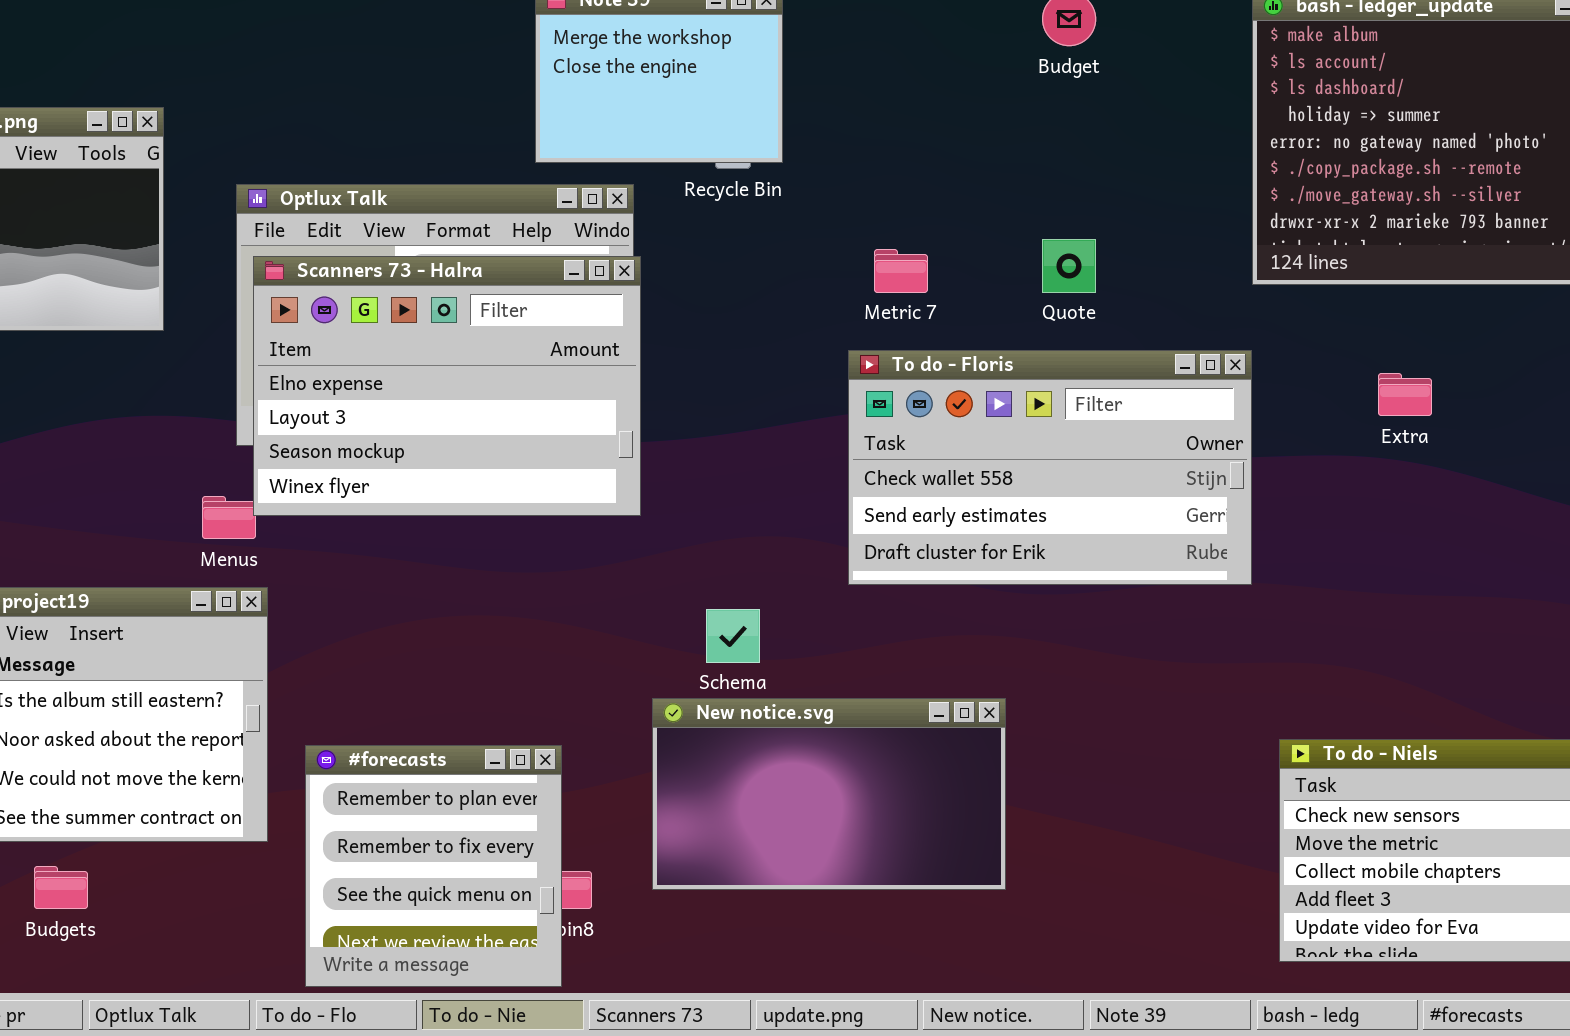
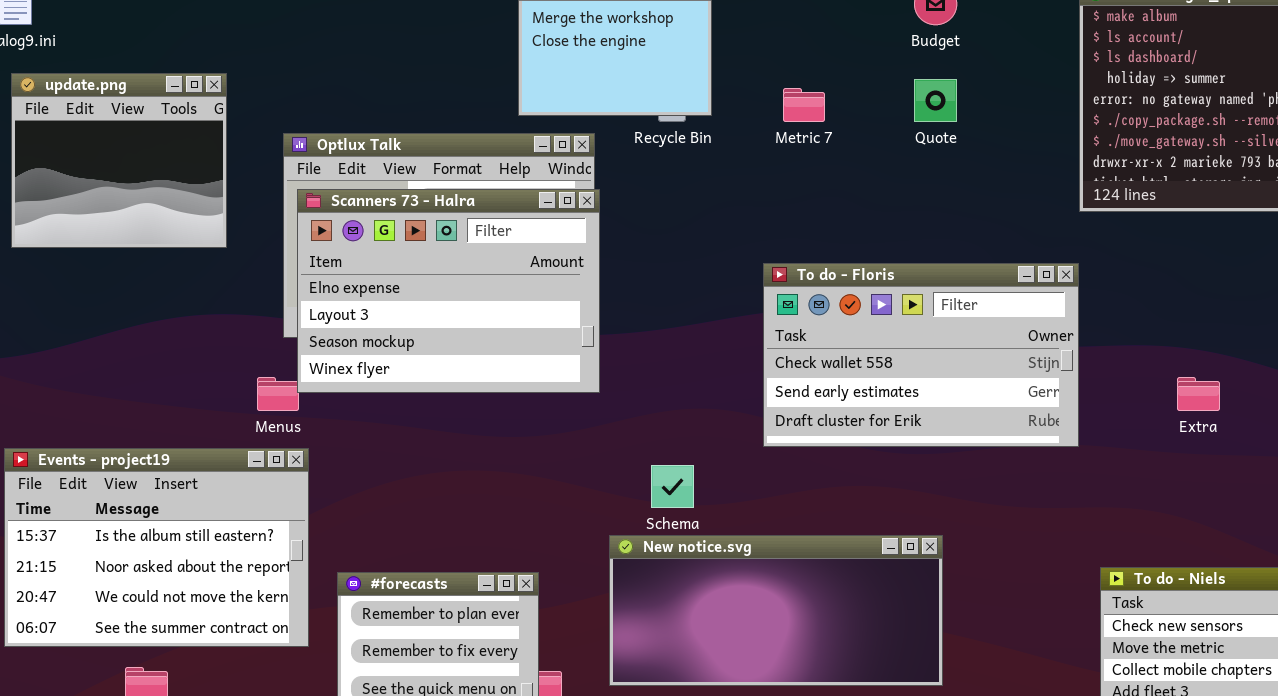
Quote: [1042,239,1096,293] -> [914,79,957,122], moved
Metric 7: [874,249,928,293] -> [783,88,825,122], moved
Extra: [1378,373,1432,416] -> [1177,377,1220,411], moved
New notice.svg: [652,698,1006,890] -> [609,535,943,686], resized

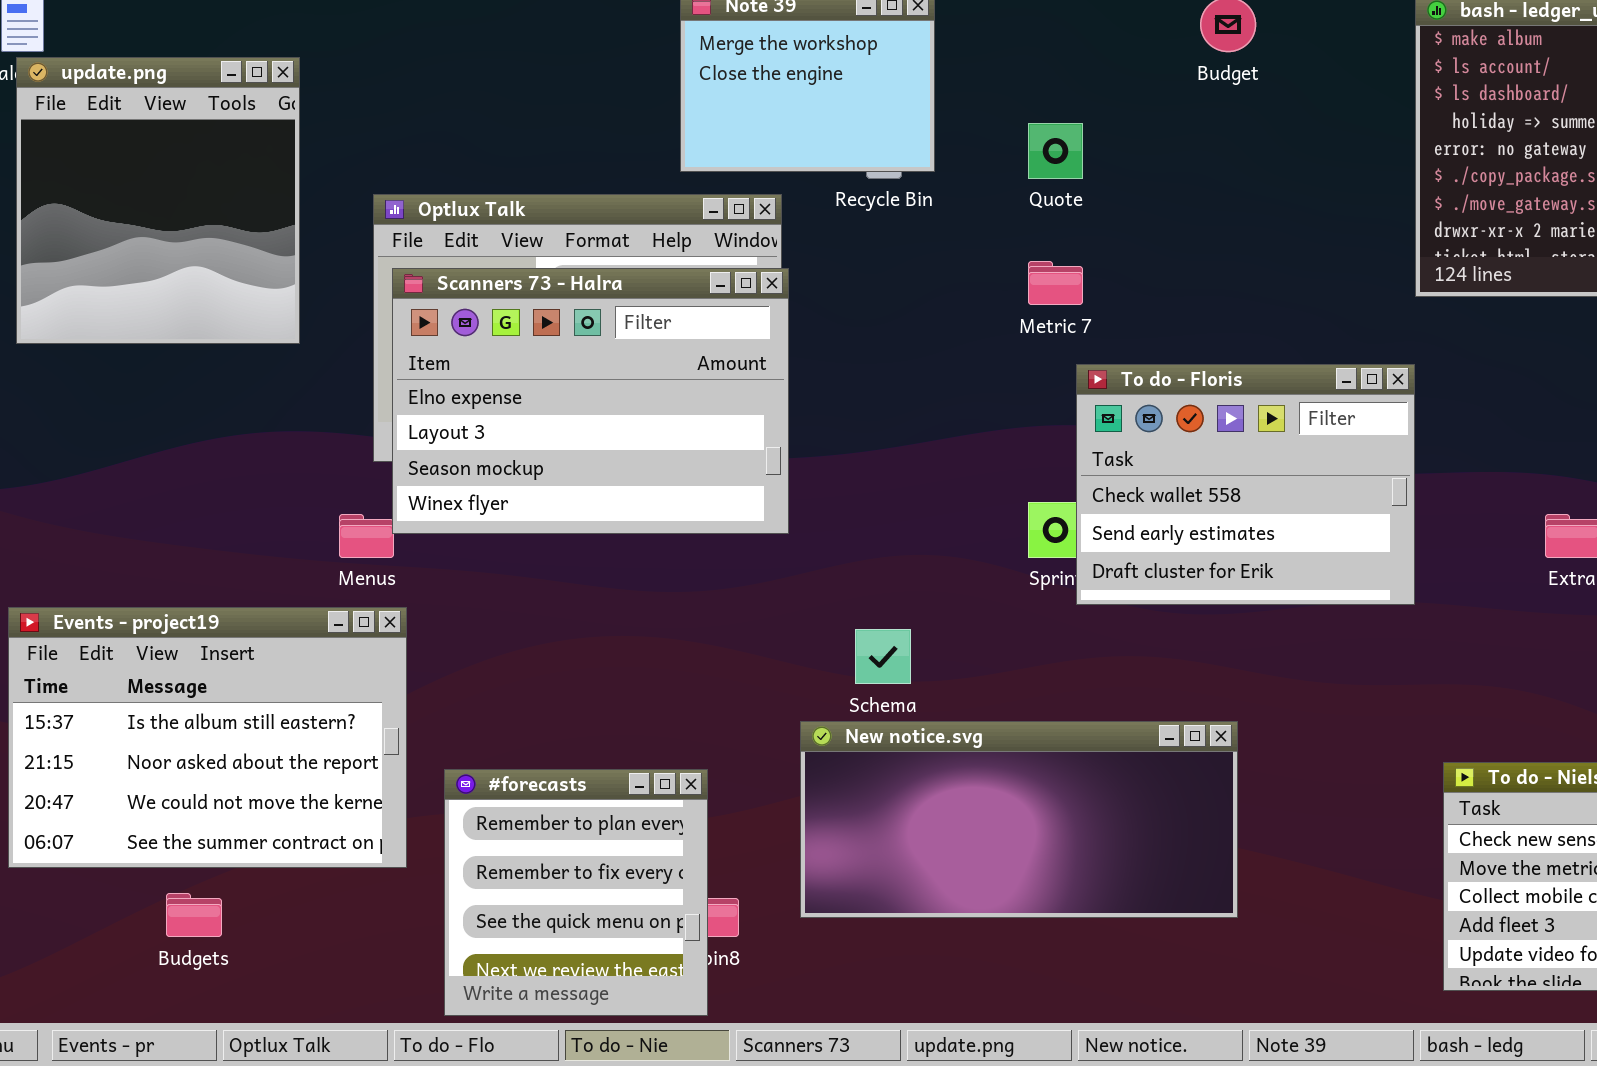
update.png: [11,73,227,248] -> [16,57,300,344], resized
Quote: [914,79,957,122] -> [1028,123,1083,179], moved
Metric 7: [783,88,825,122] -> [1028,261,1083,305], moved
To do - Floris: [763,263,1079,447] -> [1076,364,1415,605], resized

